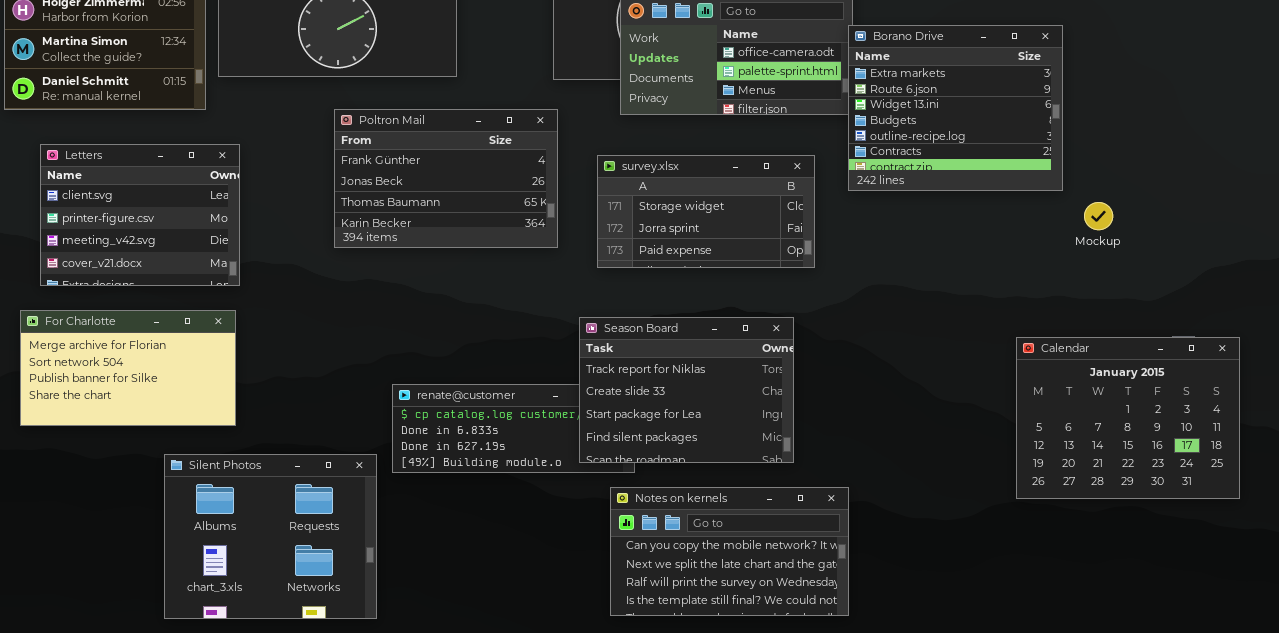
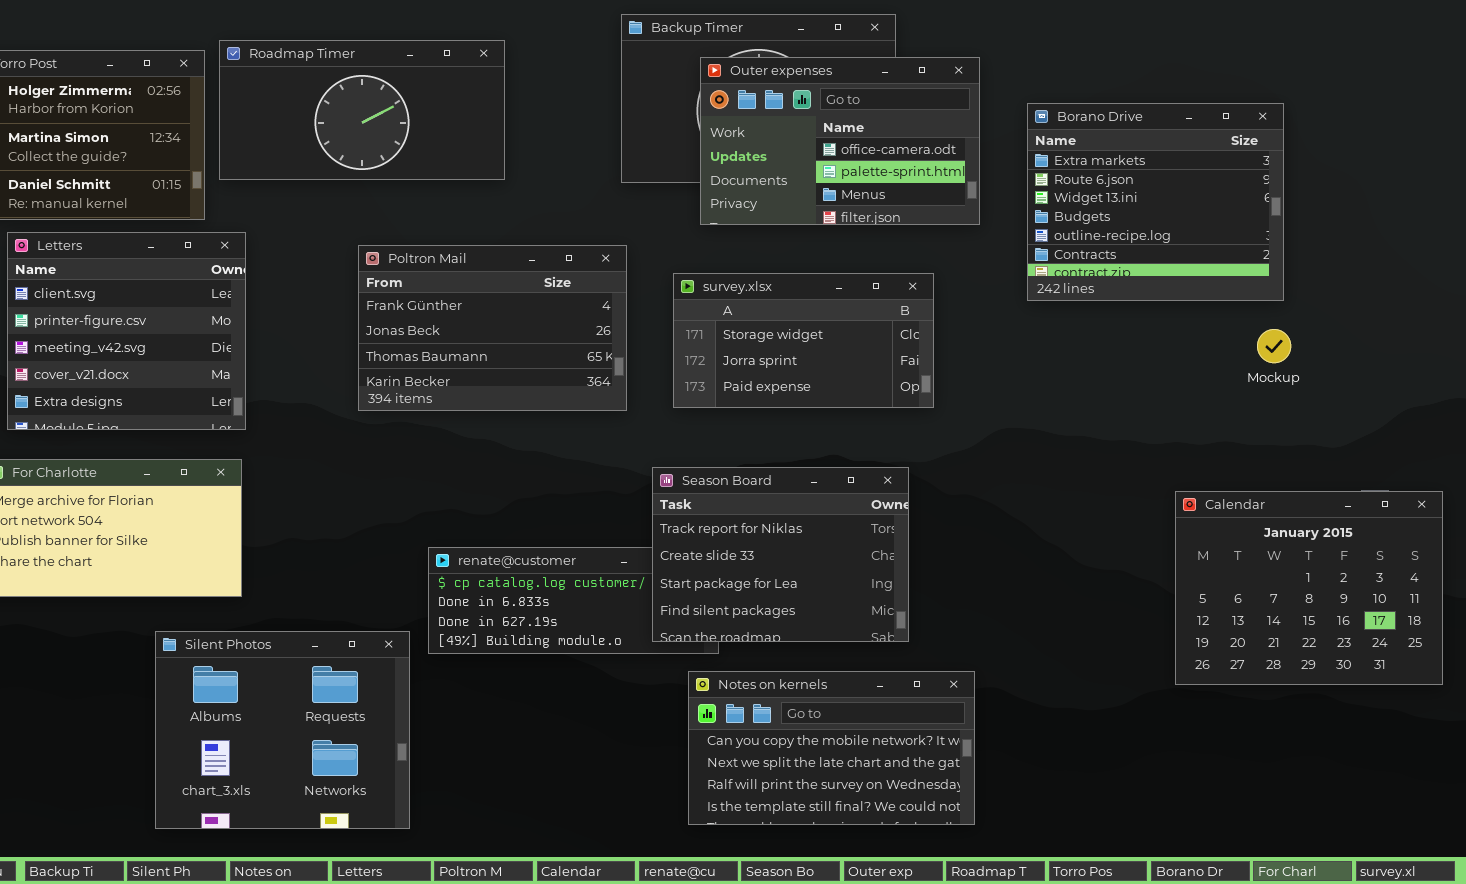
Borano Drive: [848,25,1063,191] -> [1027,103,1284,301], moved
Poltron Mail: [334,109,558,248] -> [358,245,627,411], moved
Letters: [40,144,240,286] -> [7,232,246,430], resized

